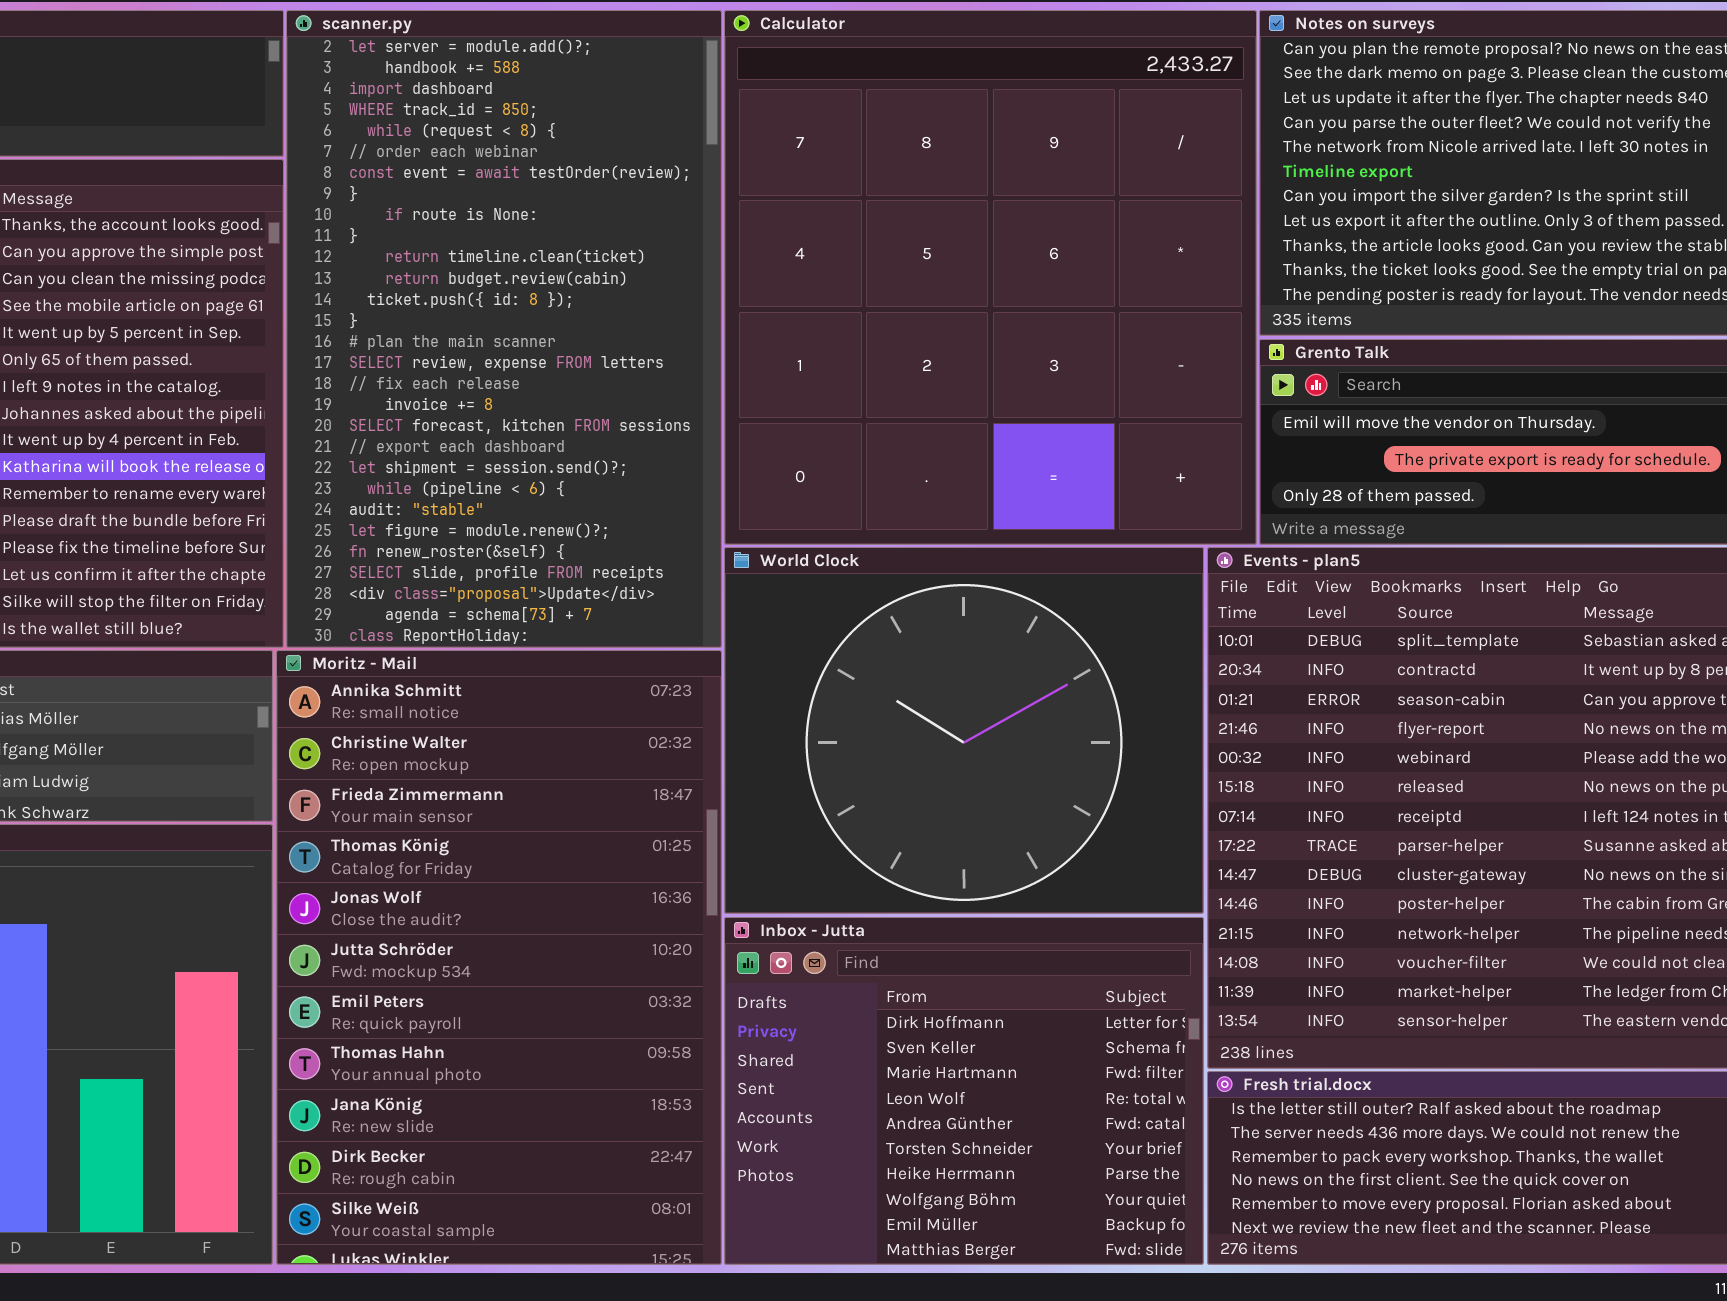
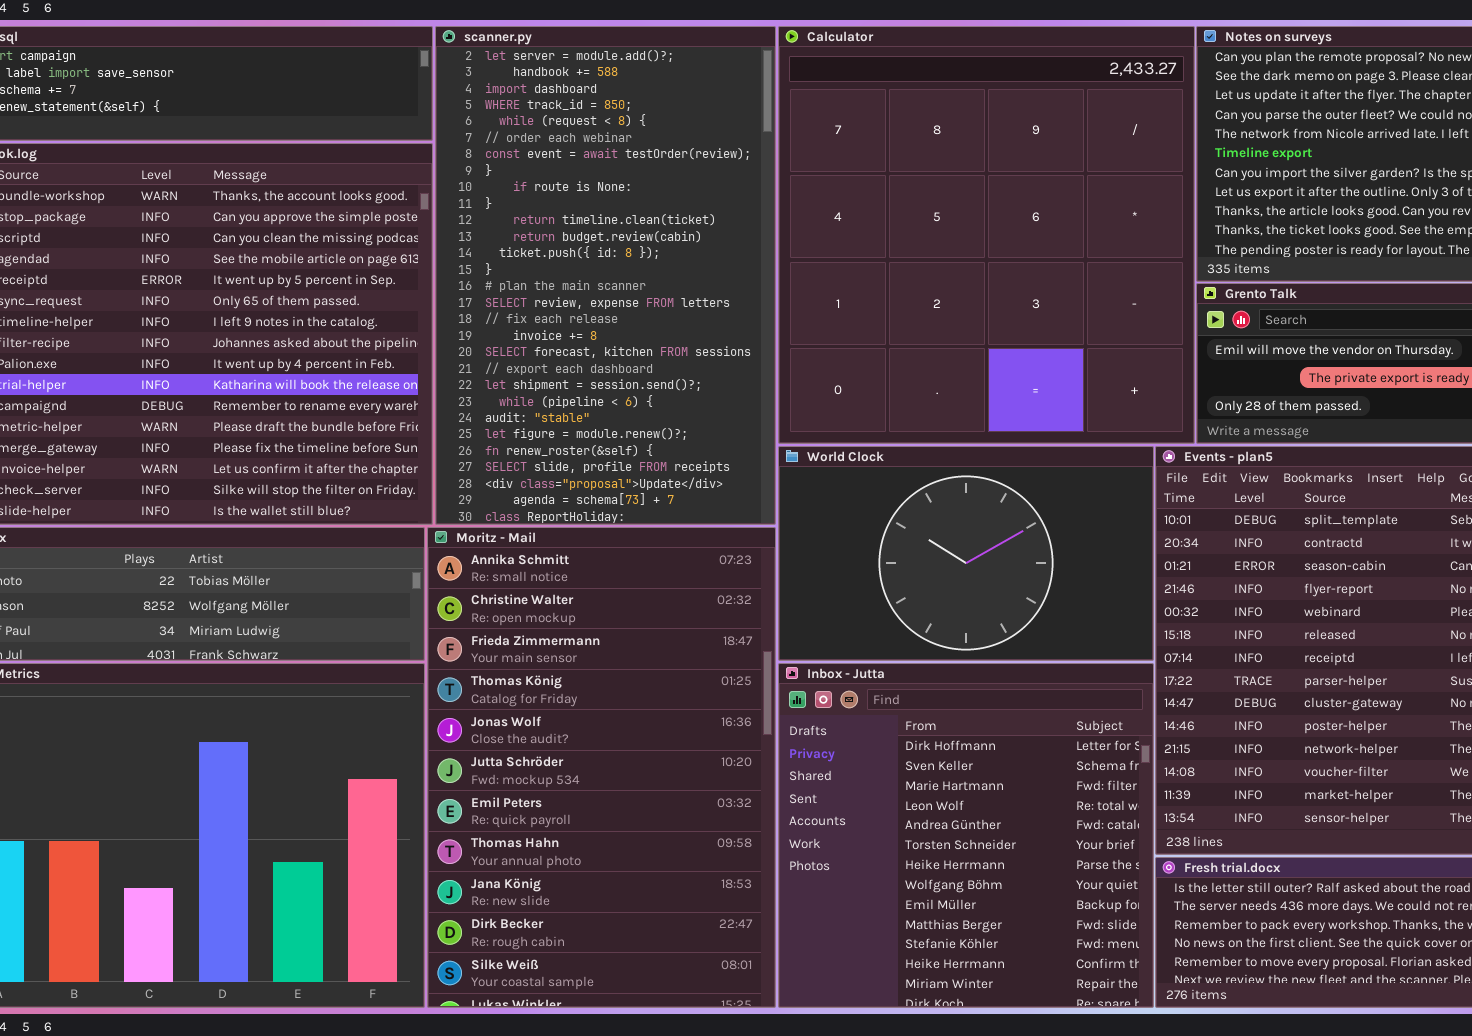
World Clock: [724,547,1204,914] -> [778,446,1154,661], resized
Inbox - Jutta: [724,917,1204,1265] -> [778,663,1154,1008], resized

